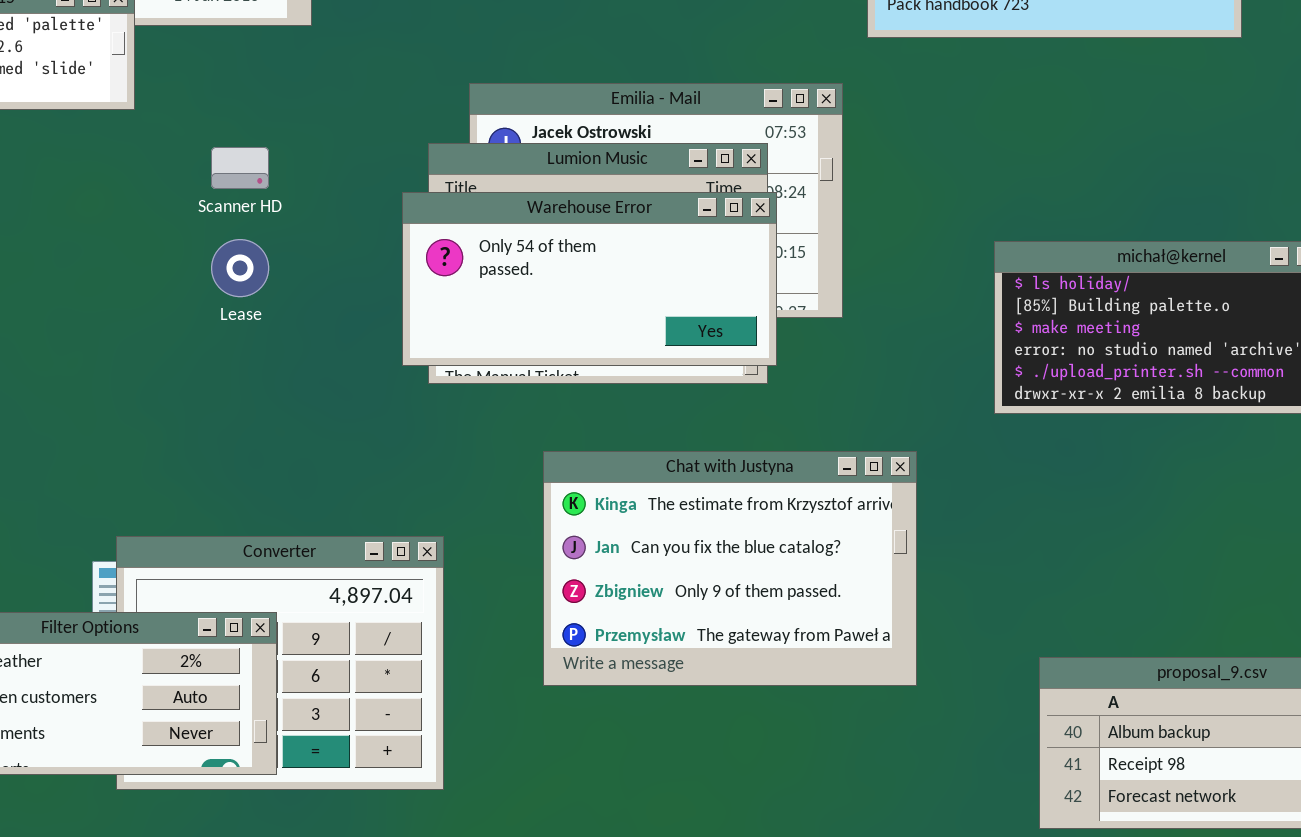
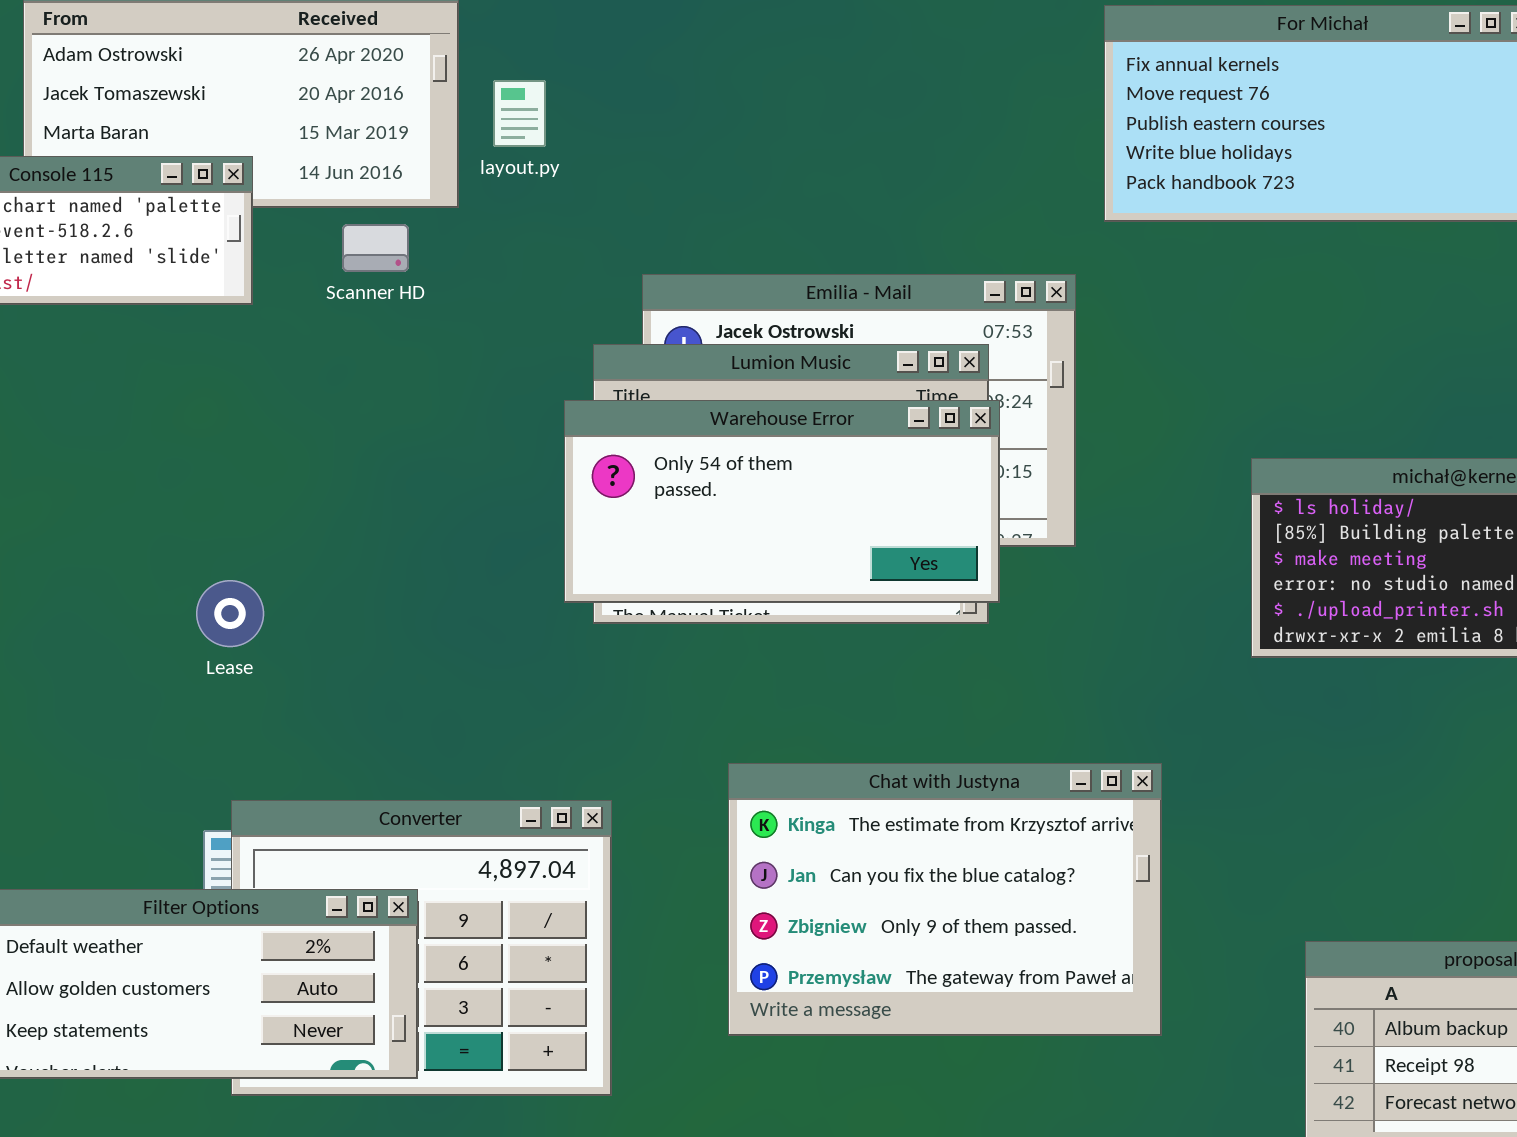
Scanner HD: [211,147,269,189] -> [342,224,409,272], moved
Lease: [211,239,269,297] -> [196,580,264,647], moved
Chat with Justyna: [543,451,917,686] -> [728,763,1162,1036], moved

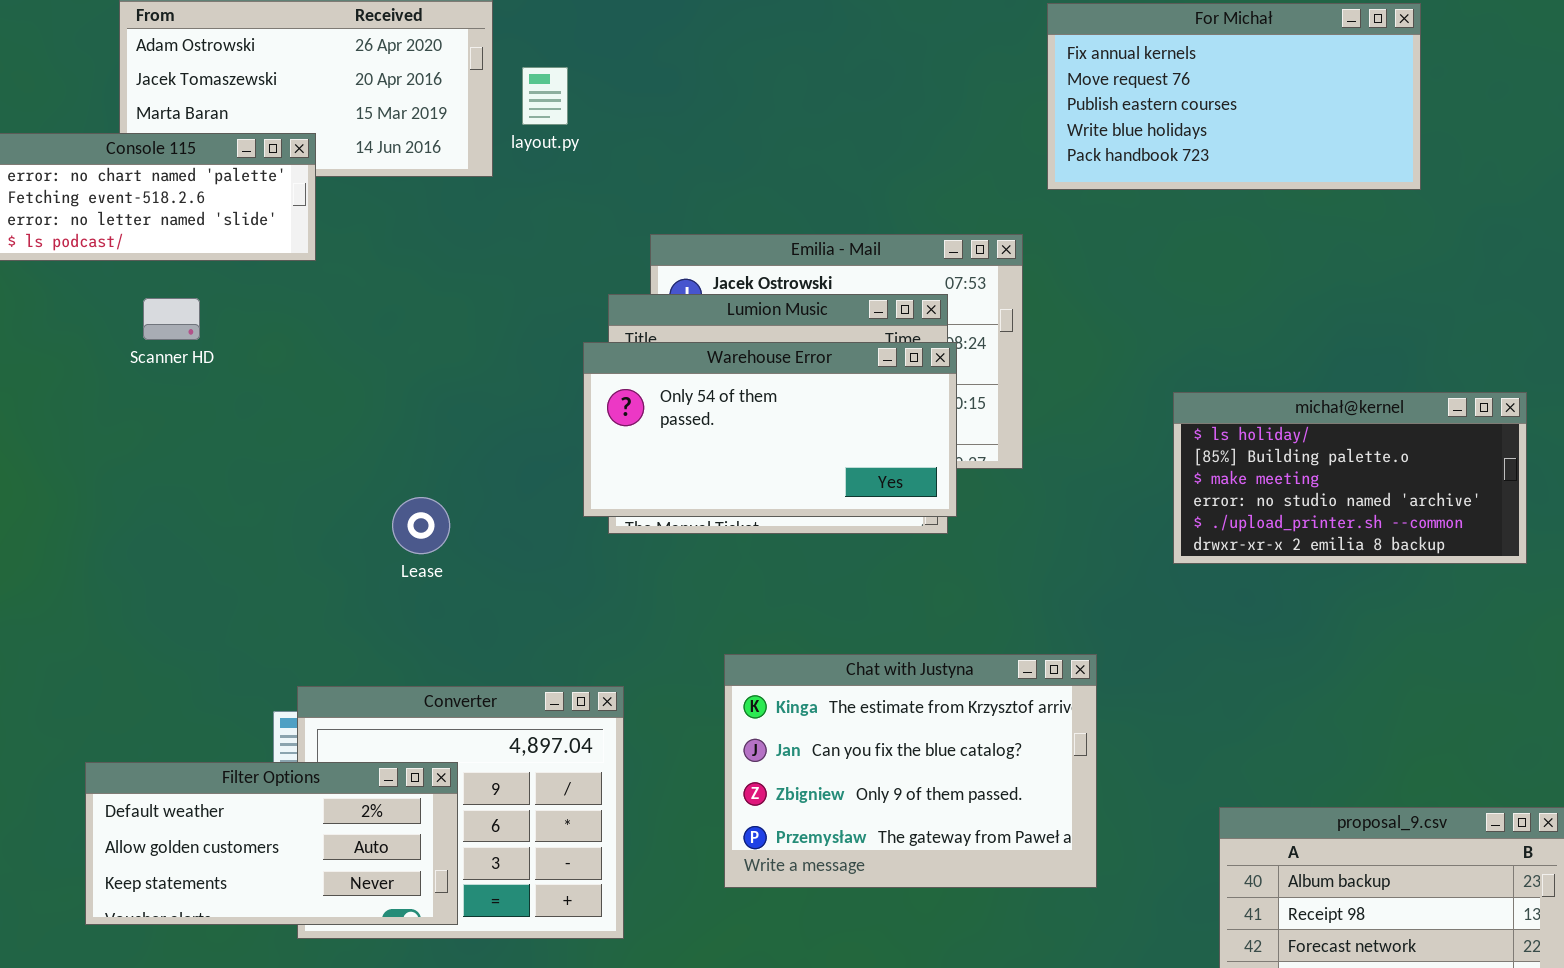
Scanner HD: [342,224,409,272] -> [143,298,200,340], moved
Lease: [196,580,264,647] -> [392,497,450,554], moved

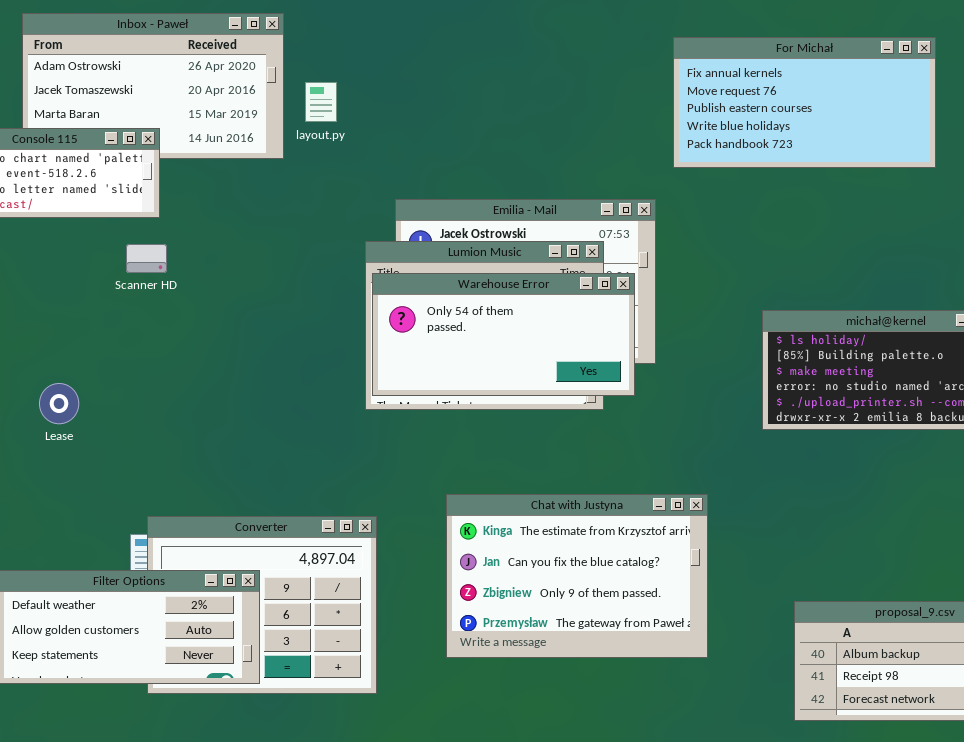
Scanner HD: [143,298,200,340] -> [126,244,167,273], moved
Warehouse Error: [583,342,957,517] -> [372,273,635,396], moved
Lease: [392,497,450,554] -> [39,383,79,424], moved

